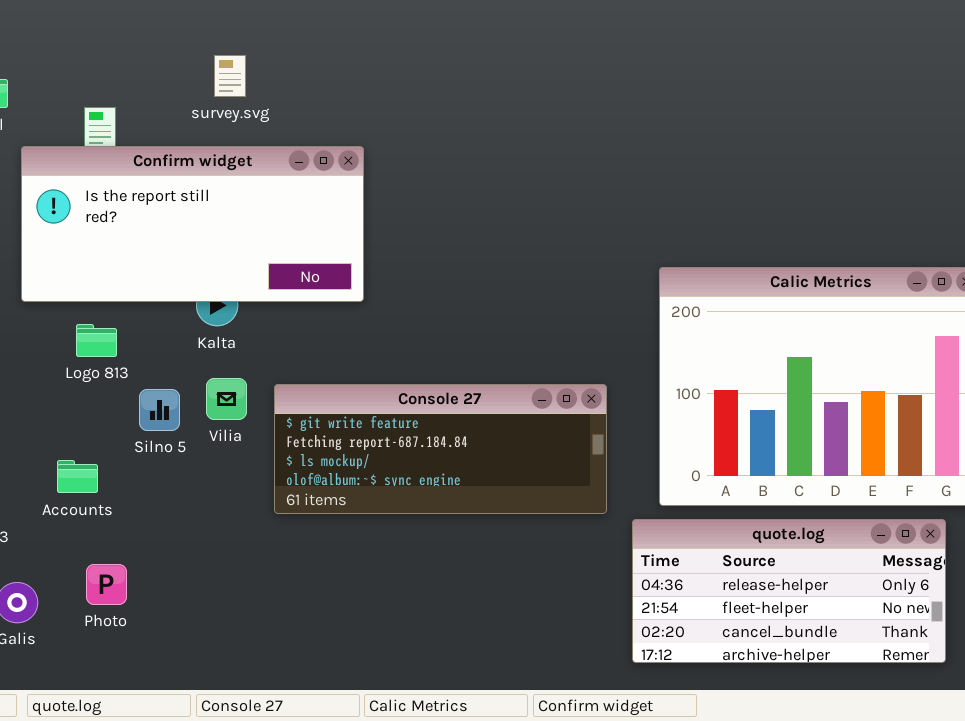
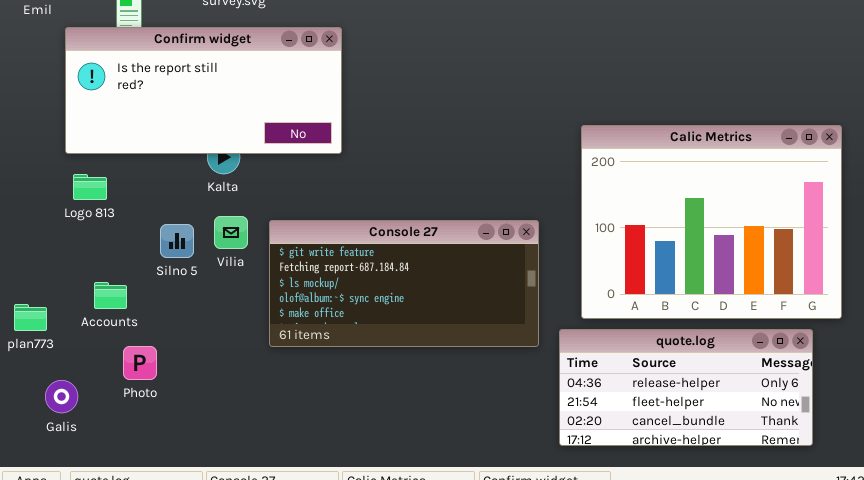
Logo 813: [76,324,117,357] -> [73,174,107,200], moved
Console 27: [274,384,607,514] -> [269,220,539,347], resized
Photo: [86,564,127,605] -> [123,346,157,380], moved

